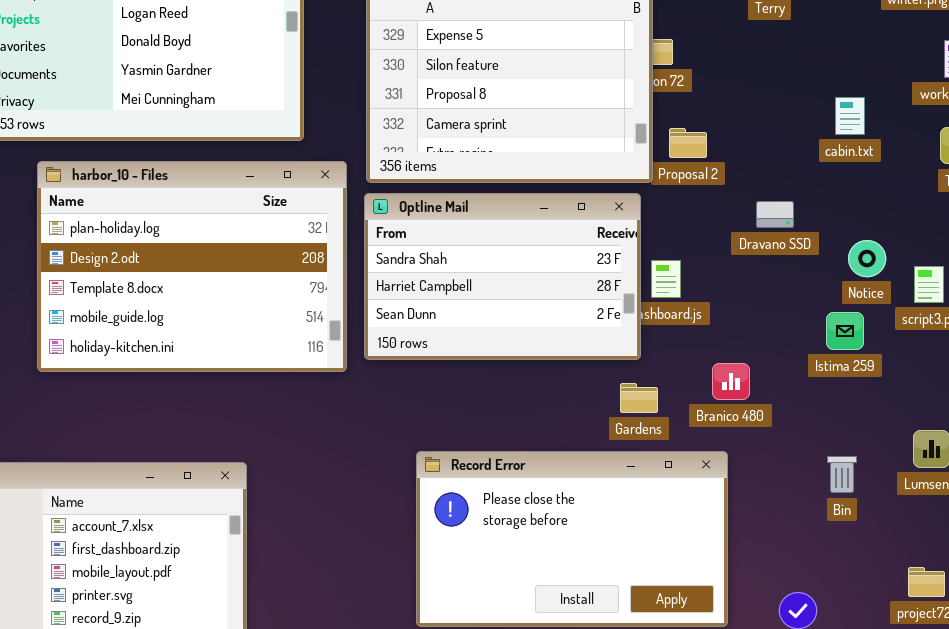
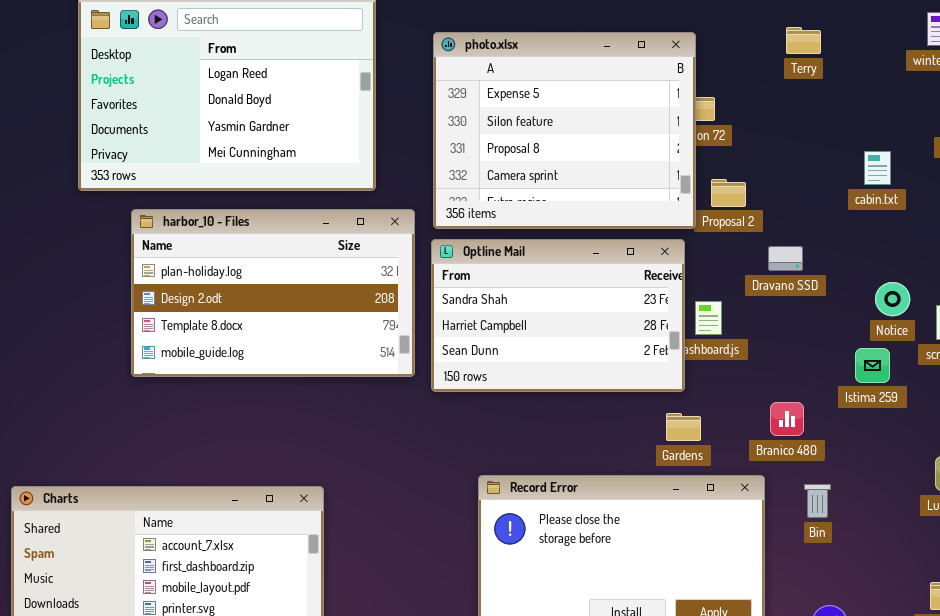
harbor_10 - Files: [37,161,347,372] -> [131,209,415,377], resized
Dravano SSD: [756,201,794,228] -> [768,246,803,271], moved
Branico 480: [712,363,750,400] -> [770,402,804,436], moved
Bin: [827,456,857,493] -> [804,484,831,518], moved

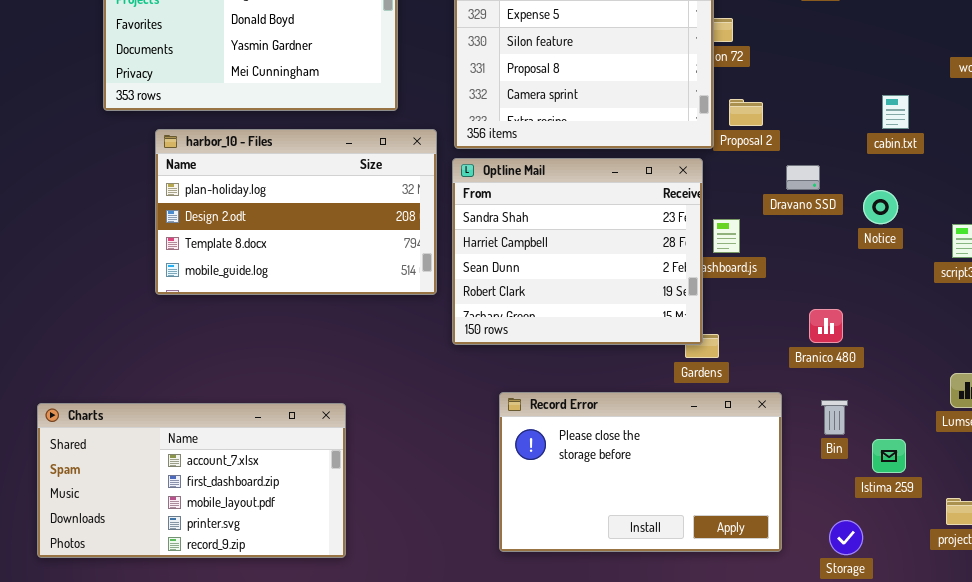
cabin.txt: [864,151,891,185] -> [882,95,909,129], moved
Optline Mail: [431,239,685,392] -> [452,158,703,345], resized
Notice: [875,282,910,316] -> [863,190,898,224], moved
Istima 259: [855,348,890,383] -> [872,439,906,473], moved
Branico 480: [770,402,804,436] -> [809,309,843,343], moved

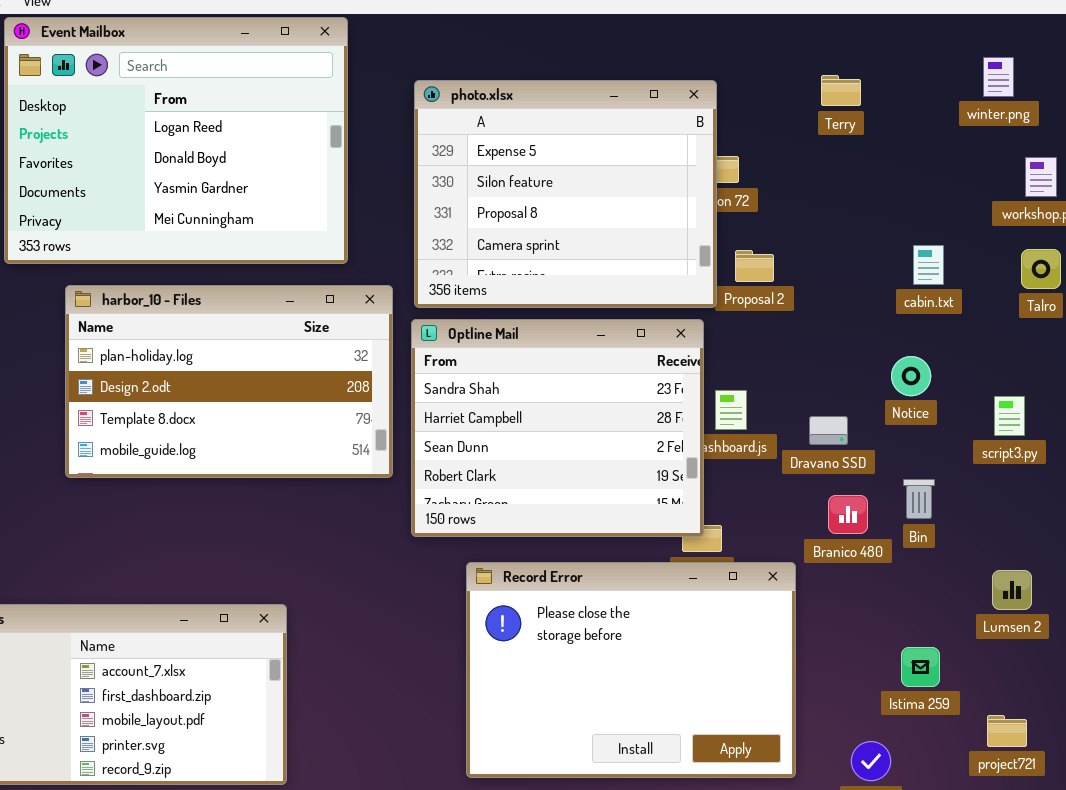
Dravano SSD: [786,165,820,190] -> [809,416,848,445], moved
Record Error: [499,392,782,552] -> [466,562,796,778], resized
Bin: [821,400,848,435] -> [903,479,935,519], moved

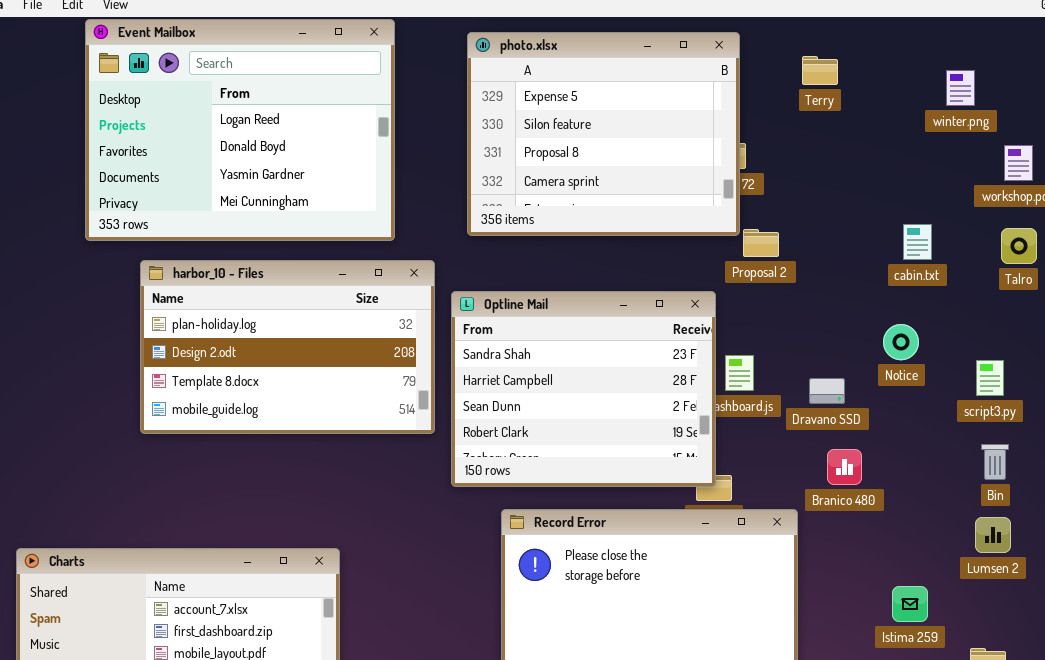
winter.png: [983,57,1014,97] -> [946,70,975,106], moved
Terry: [821,75,861,106] -> [802,56,838,85], moved
photo.xlsx: [414,80,717,308] -> [467,32,740,236], moved
Bin: [903,479,935,519] -> [981,444,1009,480], moved

